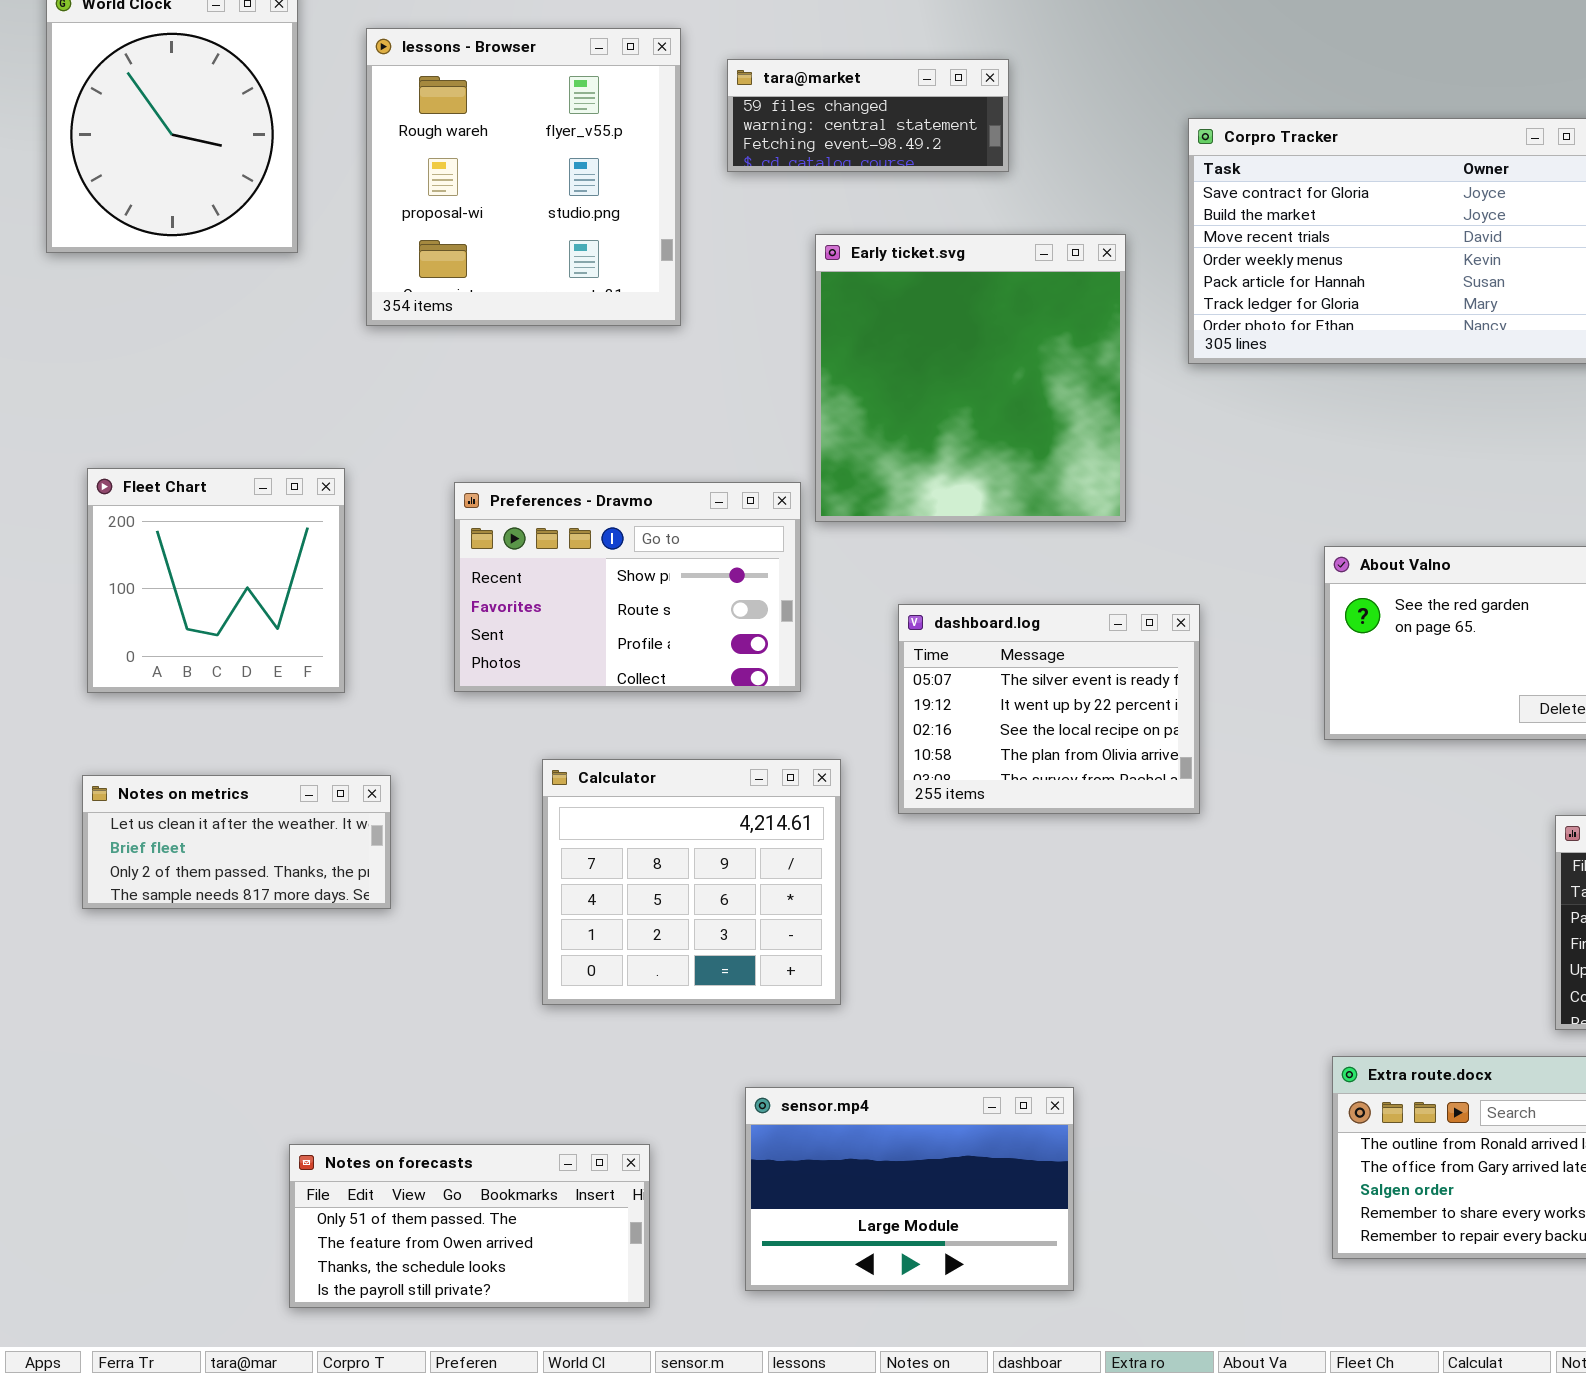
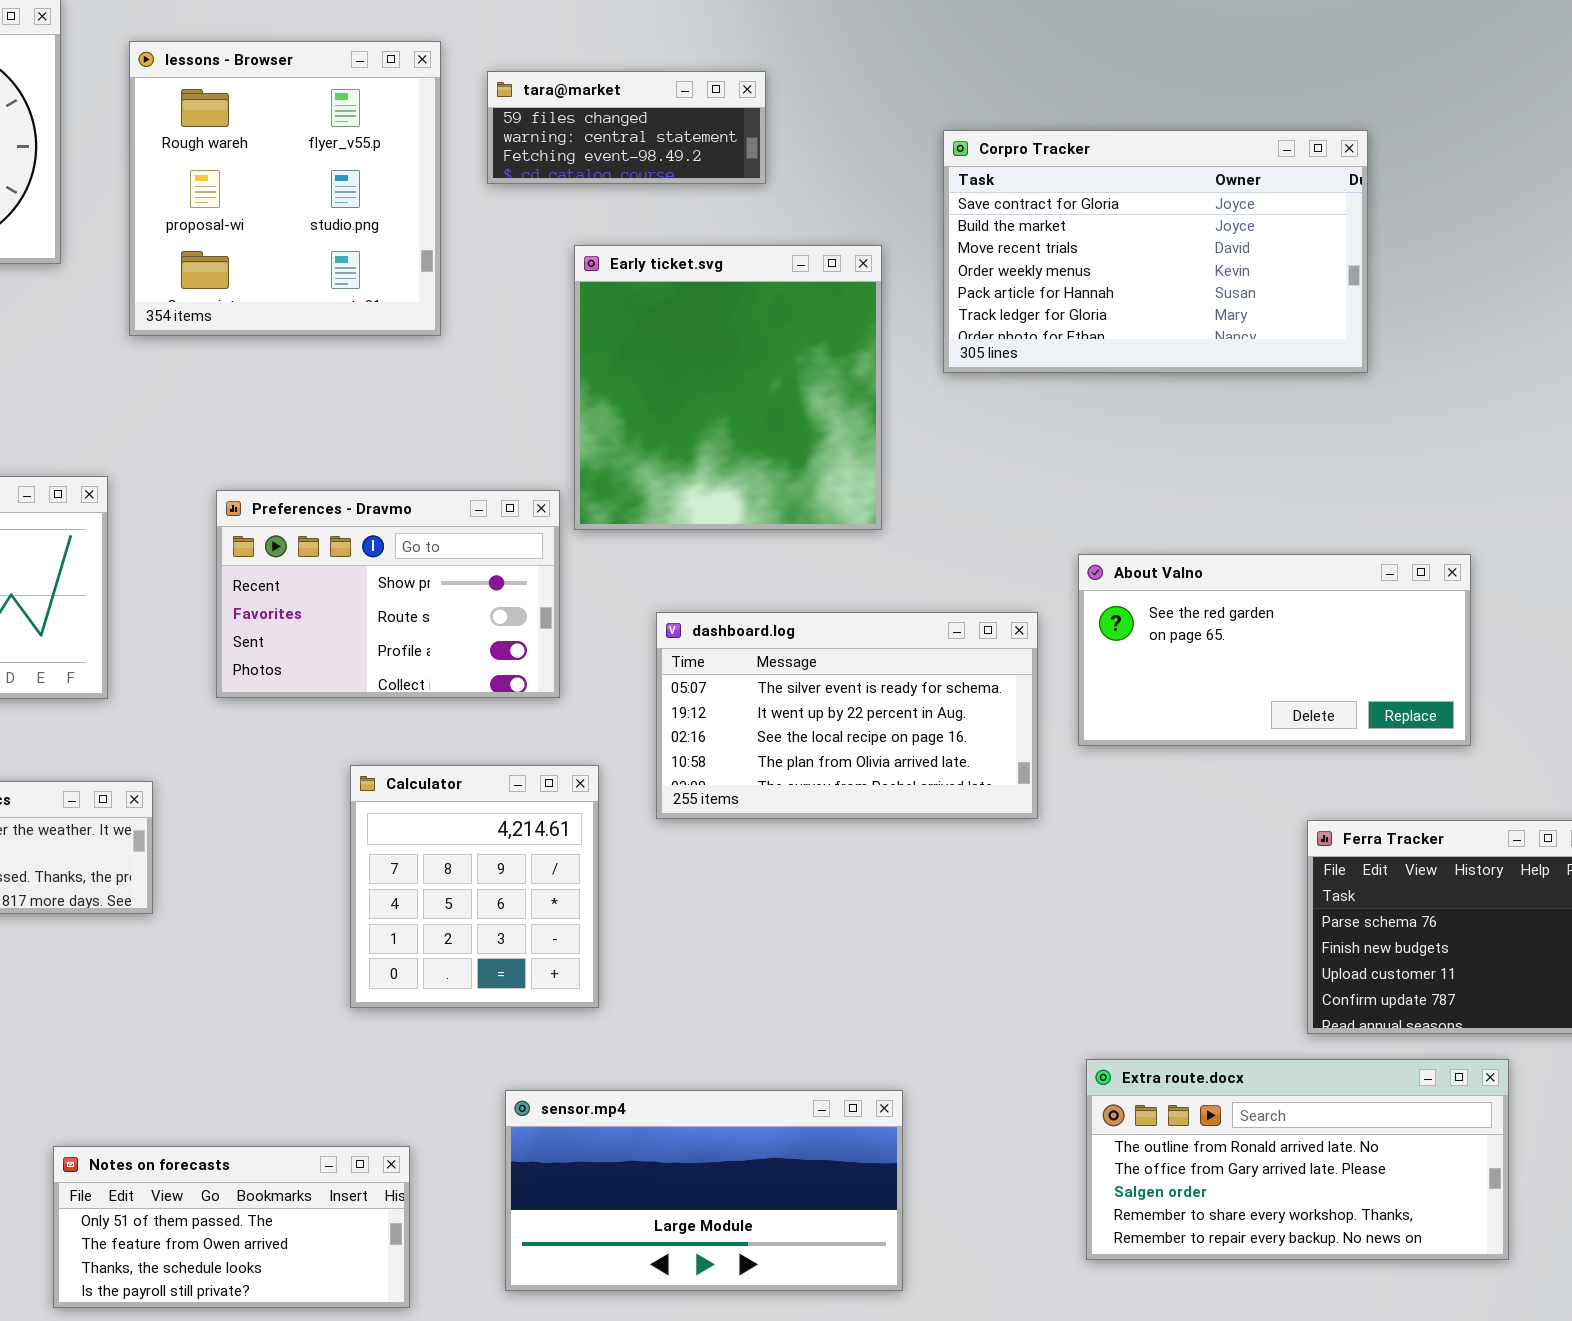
dashboard.log: [898,604,1200,814] -> [656,612,1038,819], resized
Calculator: [542,759,841,1005] -> [350,765,599,1008], resized
sensor.mp4: [745,1087,1074,1291] -> [505,1090,903,1291], resized

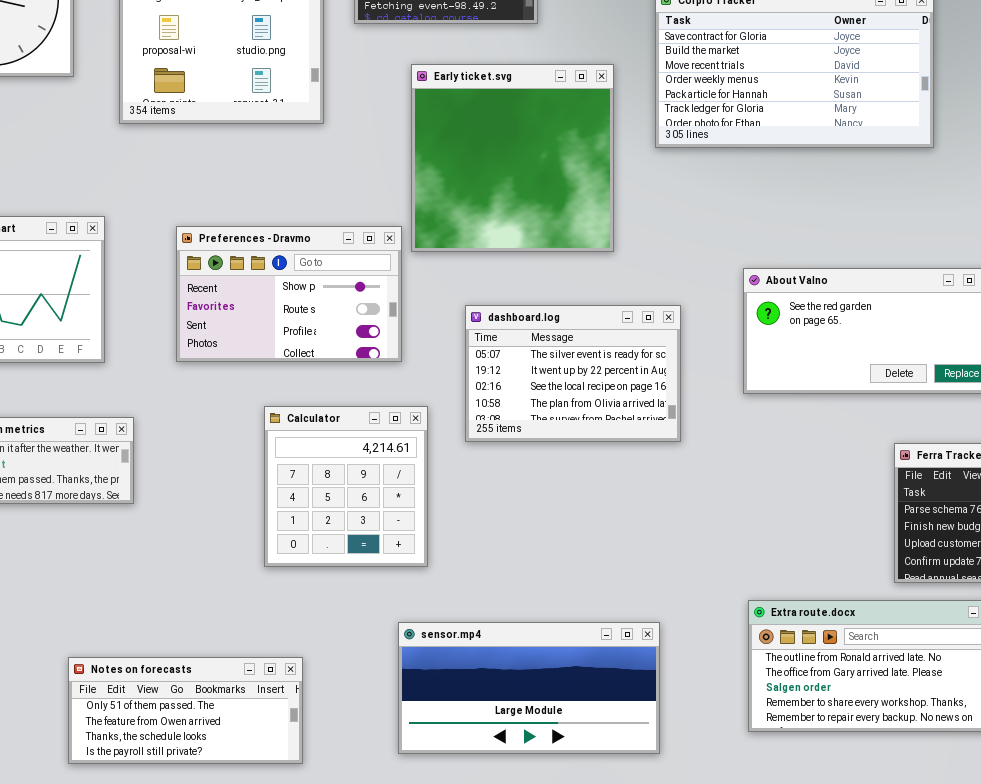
dashboard.log: [656,612,1038,819] -> [465,305,681,442], resized
sensor.mp4: [505,1090,903,1291] -> [398,622,660,754], moved

